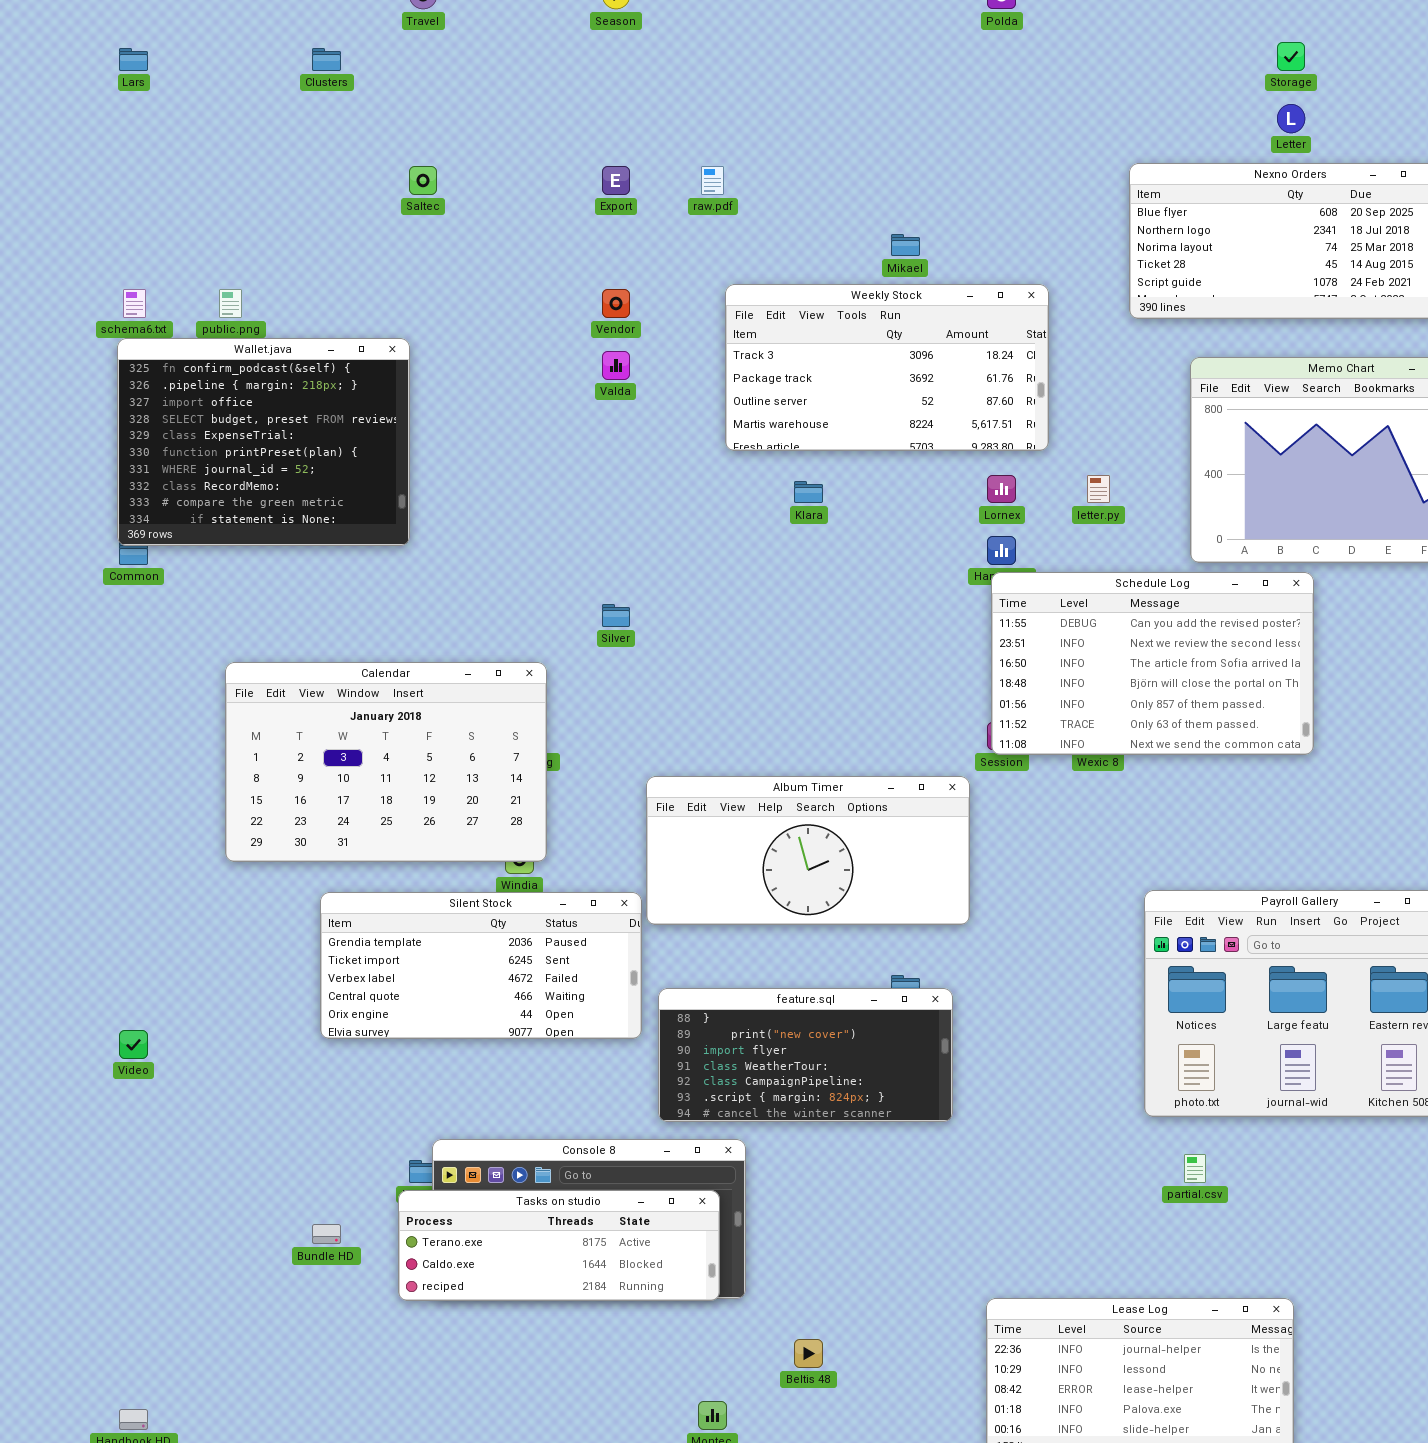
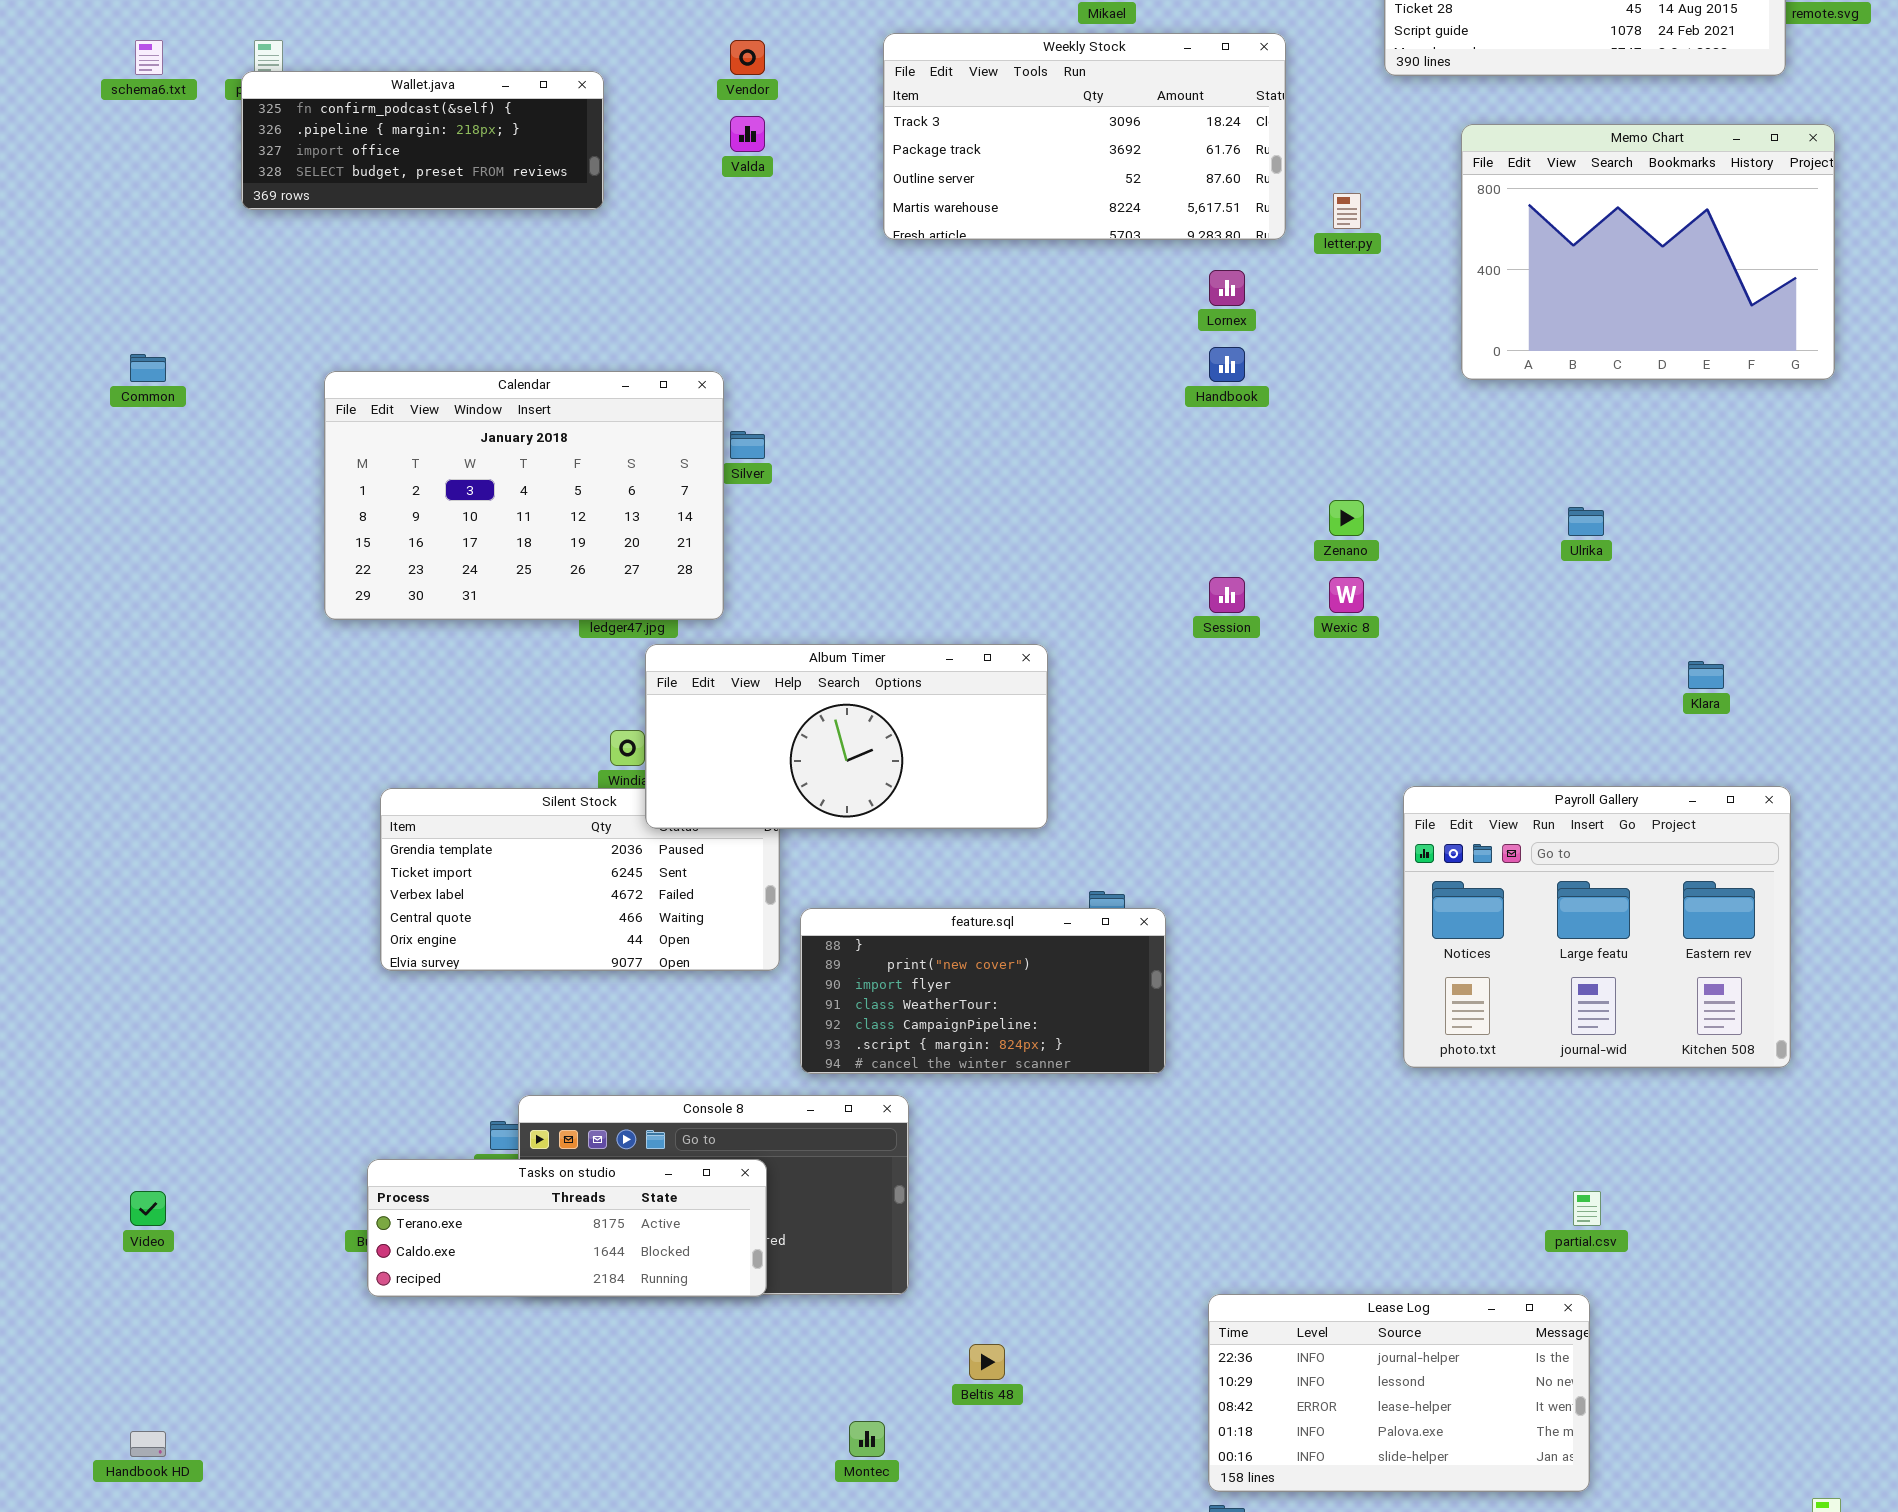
Wallet.java: [117,338,410,546] -> [241,71,604,210], moved, resized
letter.py: [1087,475,1110,503] -> [1333,193,1361,229], moved
Klara: [794,481,823,503] -> [1688,661,1724,689], moved
Schedule Log: [991,572,1314,755] -> none, closed
Calendar: [225,662,547,862] -> [324,371,724,620], moved
Album Timer: [646,776,970,925] -> [645,644,1048,829], moved
Video: [119,1030,148,1059] -> [130,1191,166,1226], moved
partial.csv: [1184,1154,1206,1183] -> [1573,1191,1601,1226], moved
Tasks on studio: [398,1190,720,1301] -> [367,1159,767,1297], moved

